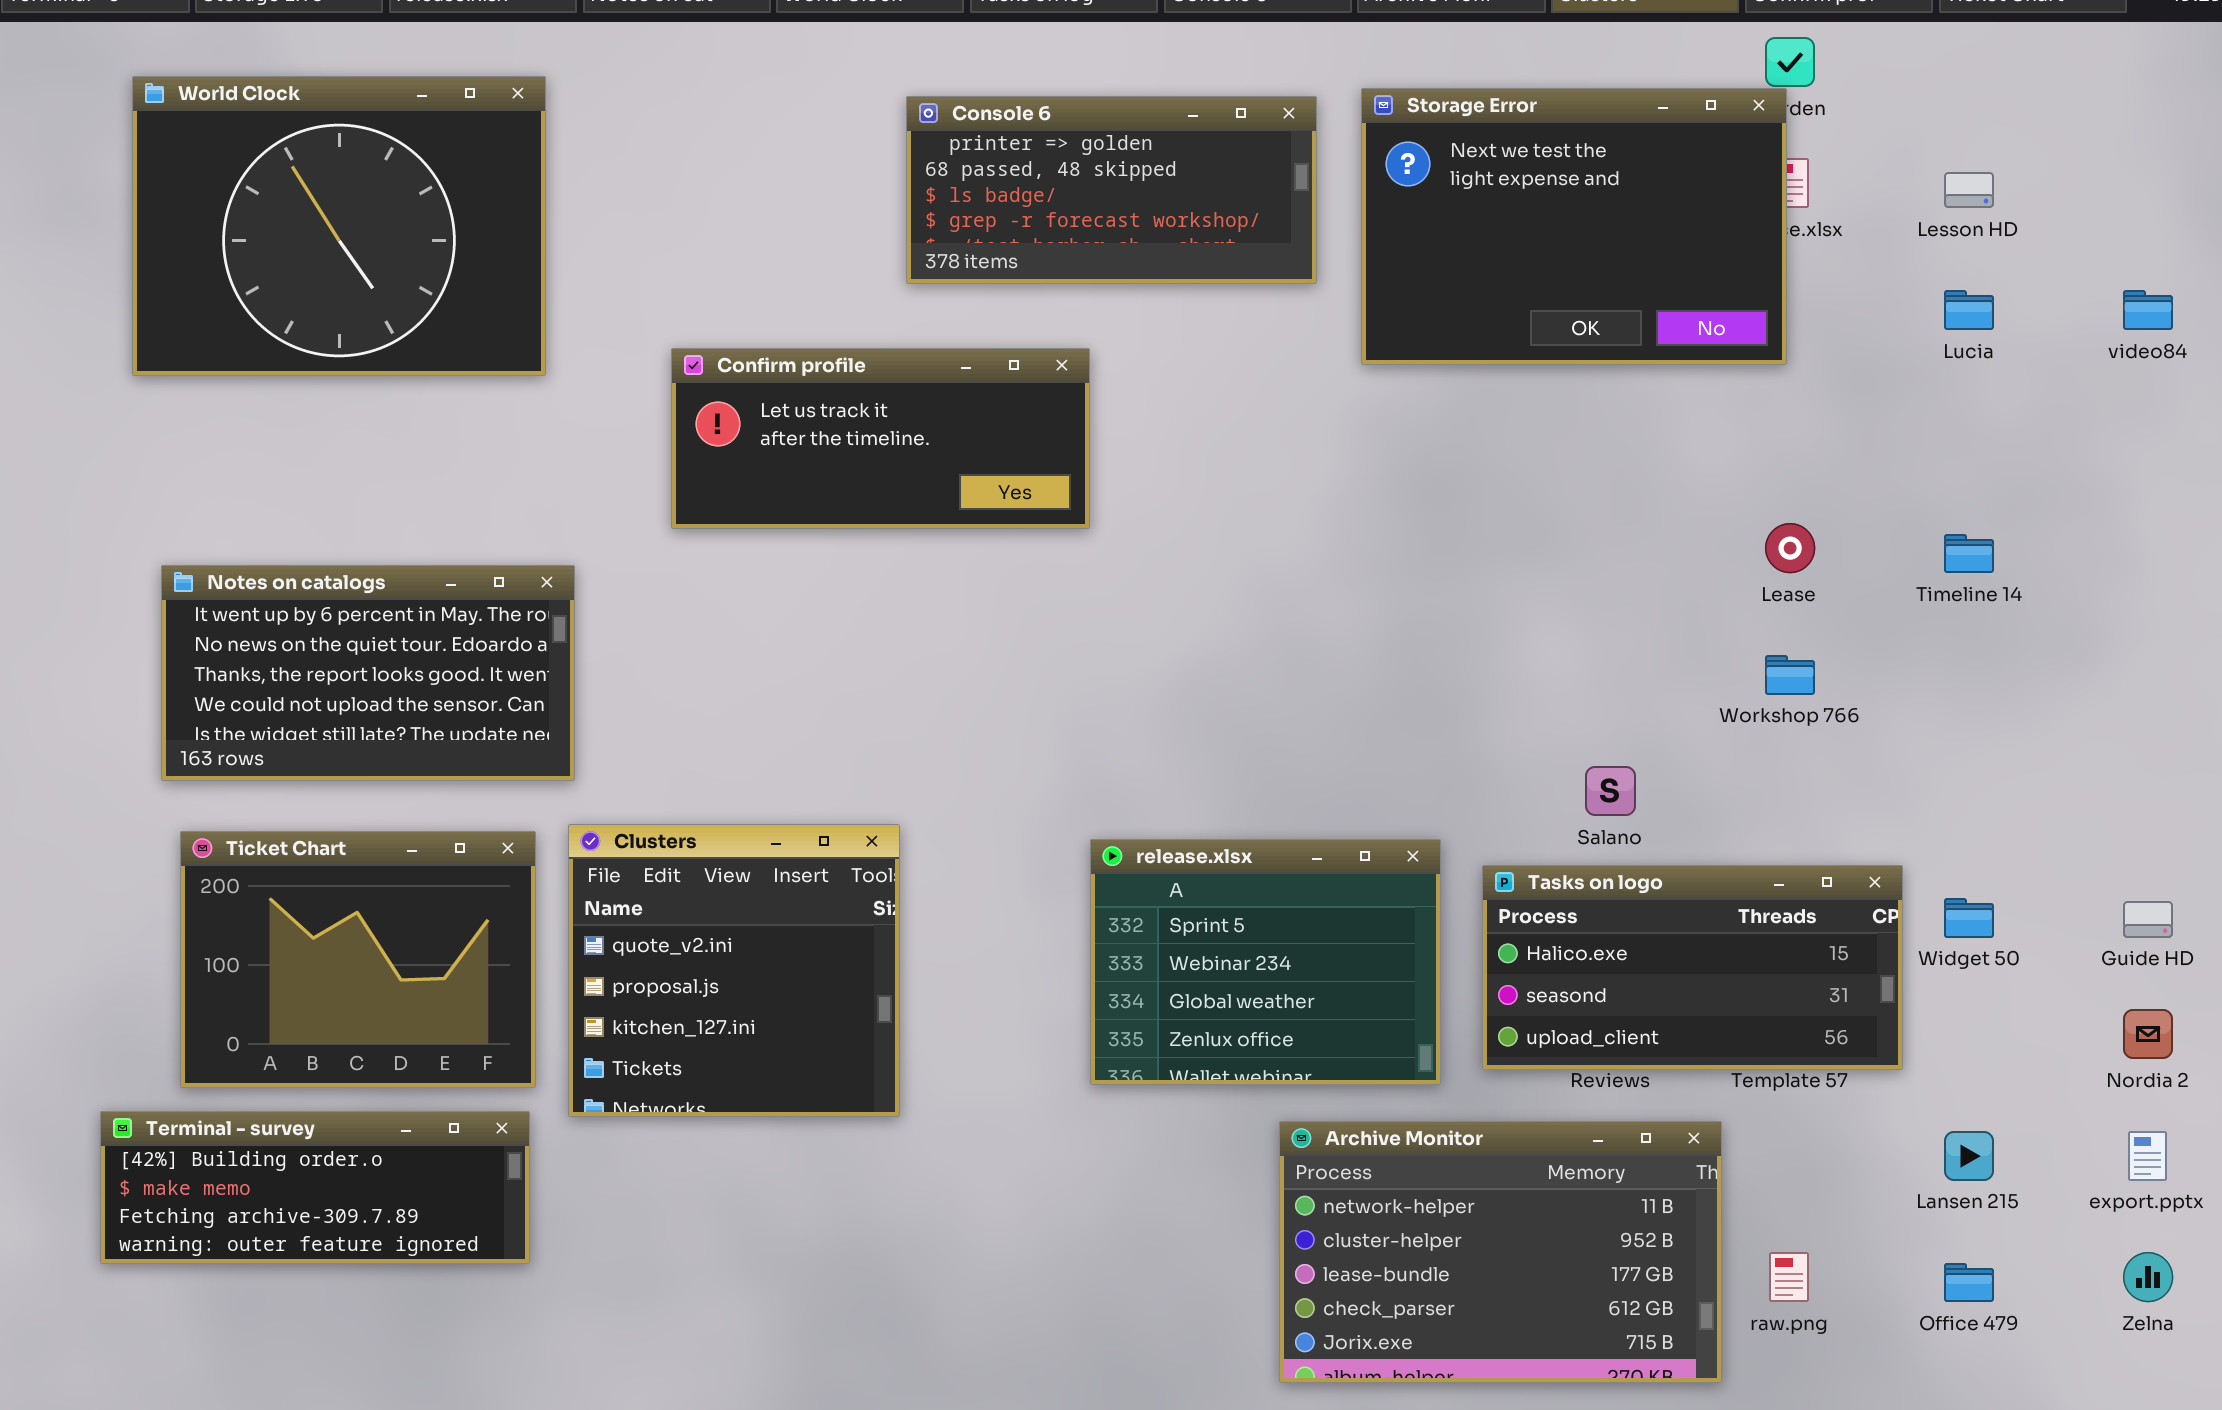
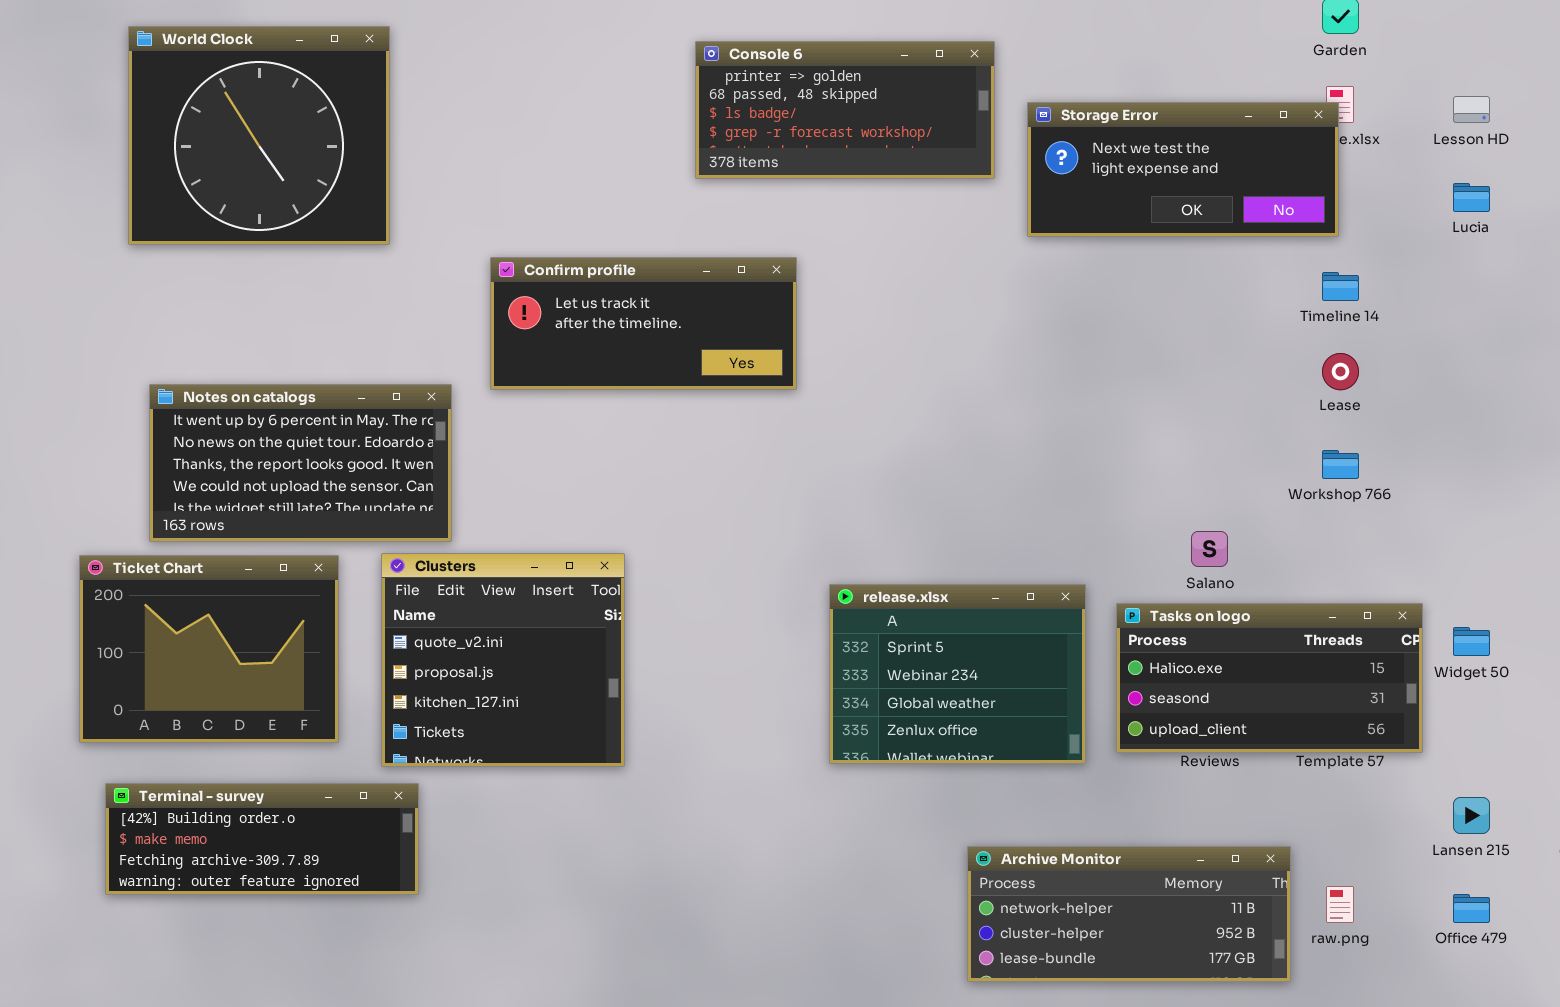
World Clock: [132,76,546,376] -> [128,26,390,245], resized
Storage Error: [1361,88,1787,365] -> [1027,102,1339,237], resized
Confirm profile: [671,348,1090,529] -> [490,257,797,390], moved
Timeline 14: [1944,534,1994,573] -> [1322,272,1359,301], moved
Clusters: [568,824,900,1117] -> [381,553,625,767], moved
Ticket Chart: [180,831,536,1088] -> [79,555,339,743], moved
Archive Monitor: [1279,1121,1722,1383] -> [967,846,1291,982], resized

